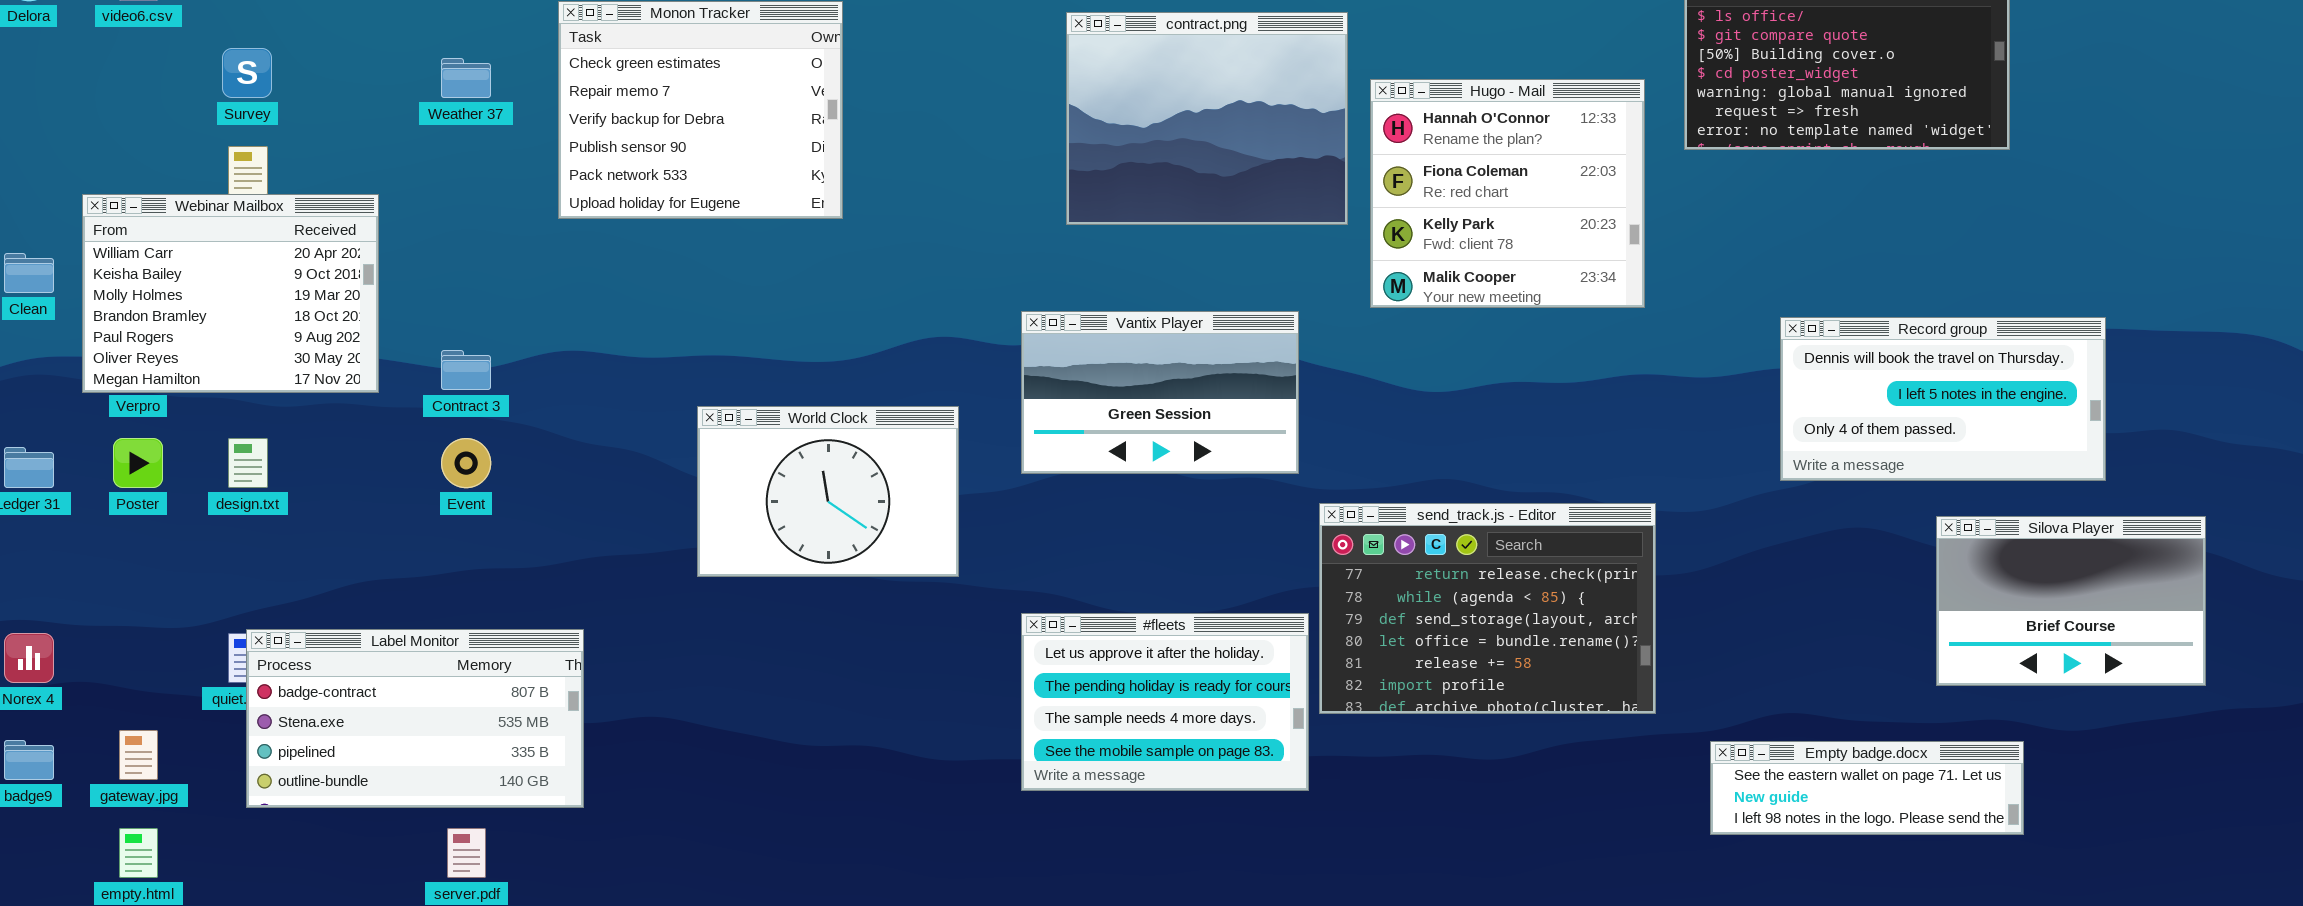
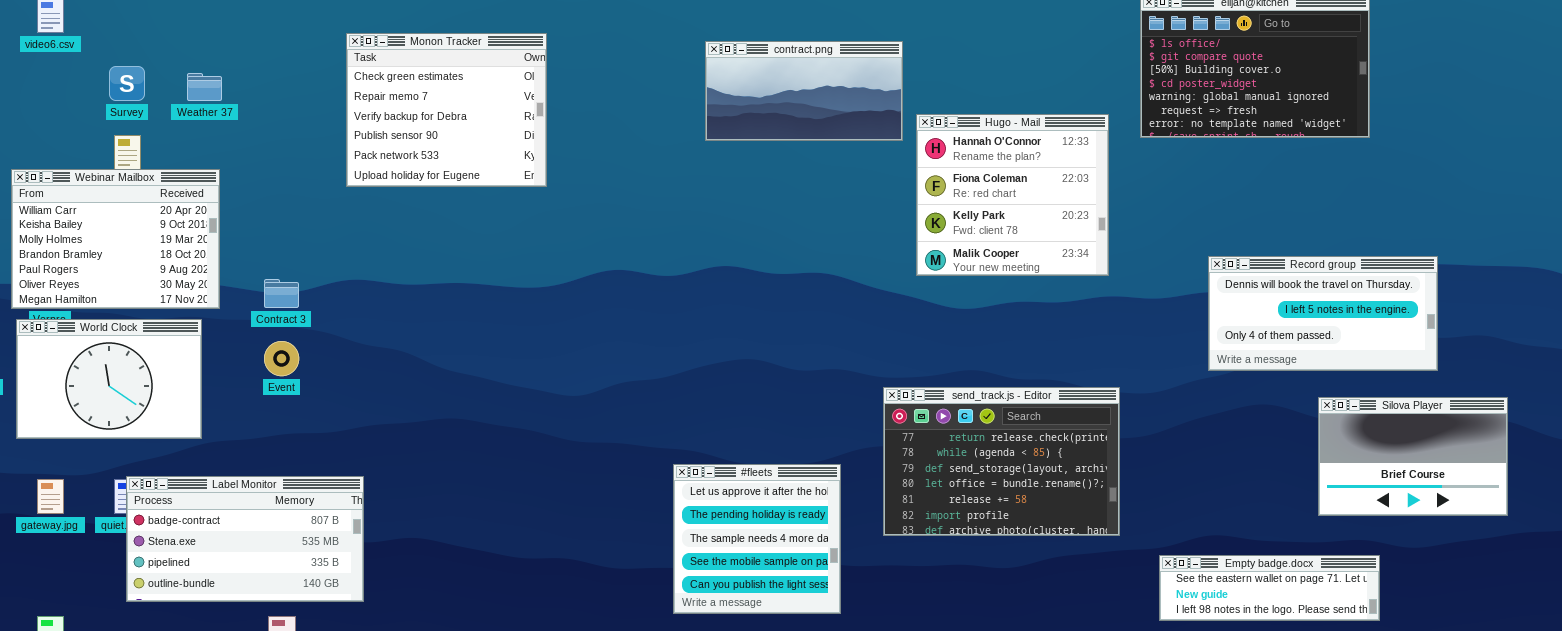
contract.png: [1066,12,1348,225] -> [705,41,903,141], resized
Weather 37: [441,58,491,98] -> [187,73,222,101], moved
Hugo - Mail: [1370,79,1645,308] -> [916,114,1109,276], moved
Vantix Player: [1021,311,1299,474] -> none, closed
World Clock: [697,406,959,577] -> [16,319,202,439], moved
#fleets: [1021,613,1309,791] -> [673,464,841,614], resized
gateway.jpg: [119,730,158,780] -> [37,479,64,514], moved

